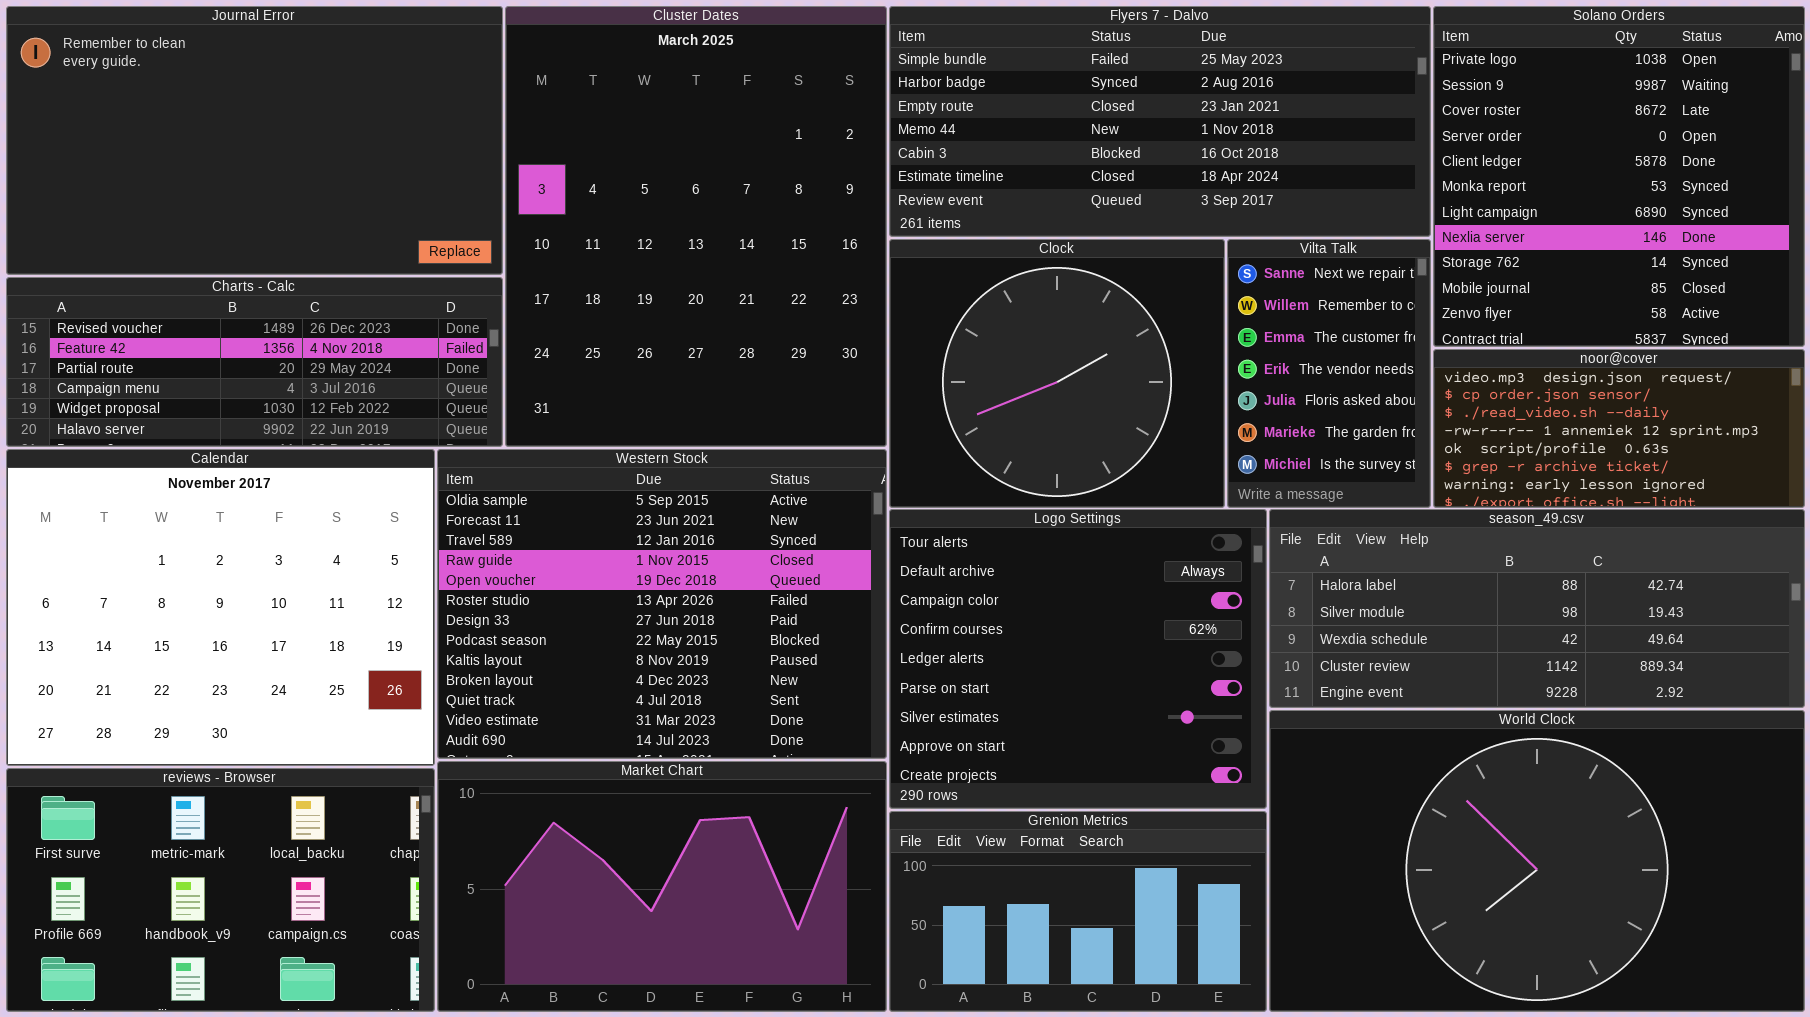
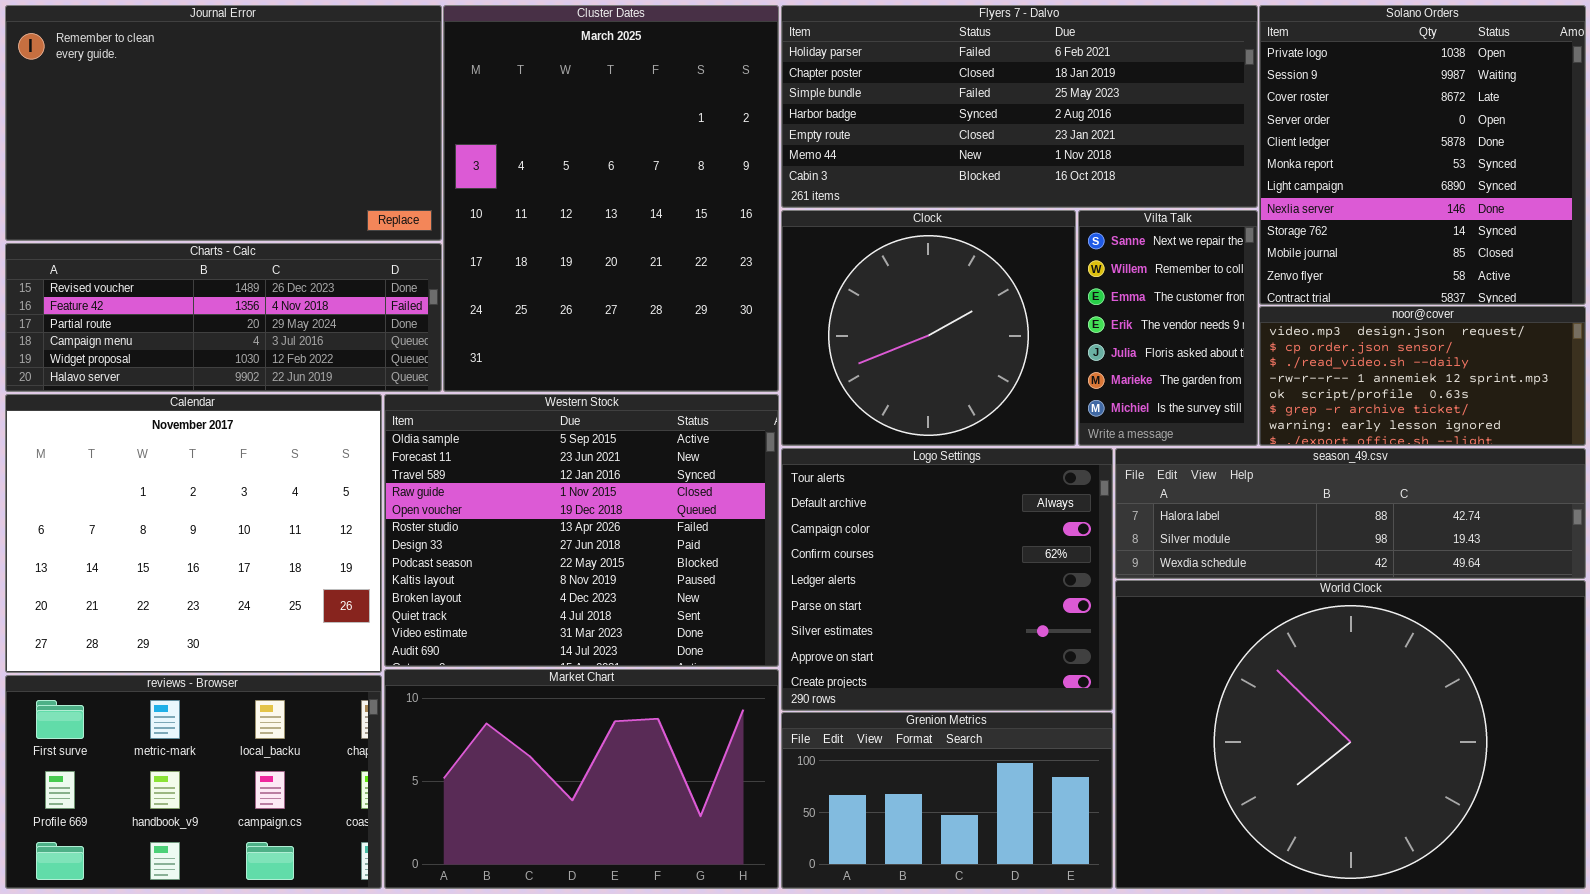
Flyers 7 - Dalvo: [889,6,1431,237] -> [781,5,1258,208], scrolled up 2 rows
season_49.csv: [1269,509,1805,708] -> [1115,448,1586,579], resized
World Clock: [1269,710,1805,1012] -> [1115,580,1586,889], resized

